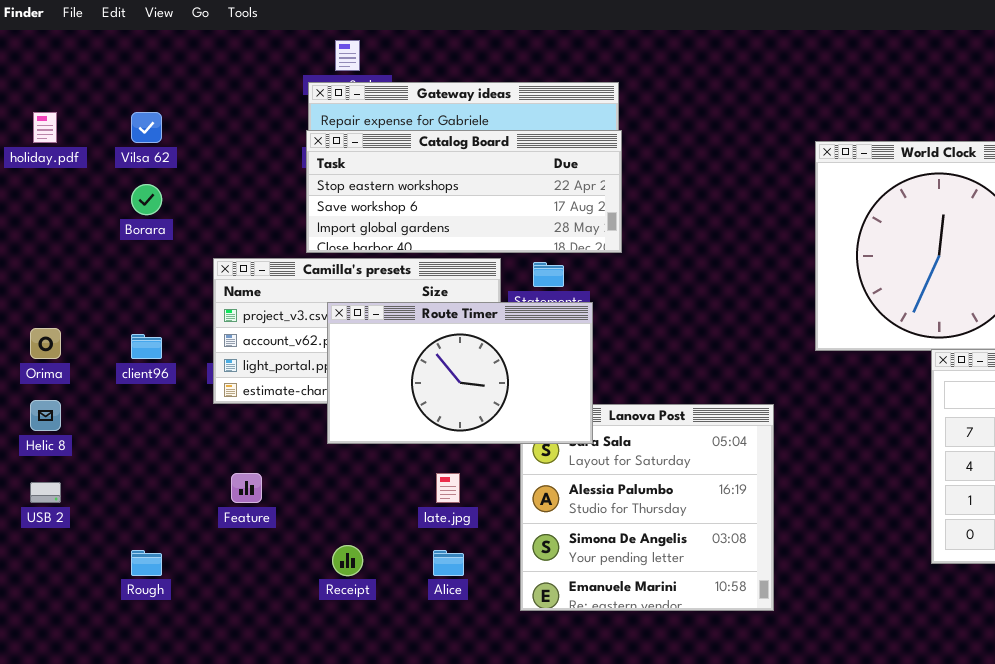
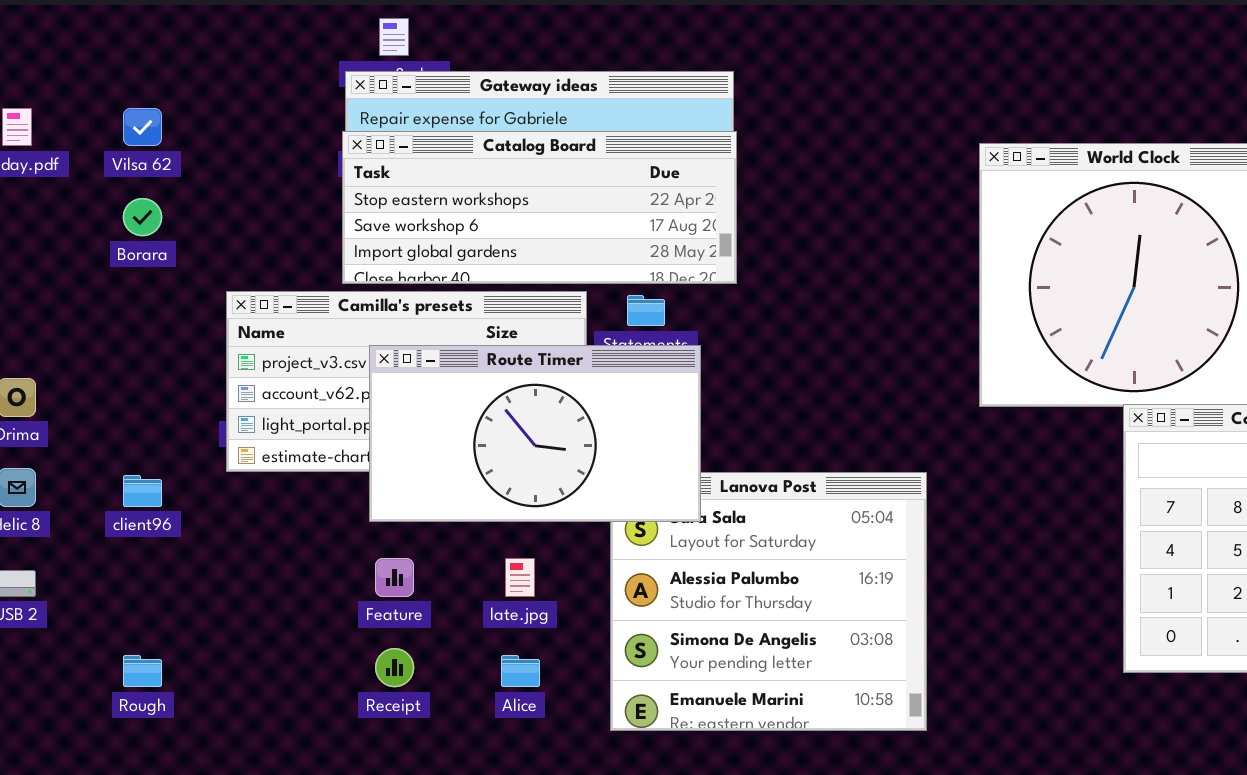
client96: [131,334,162,359] -> [123,475,162,507], moved
Feature: [231,473,262,503] -> [375,558,414,597], moved

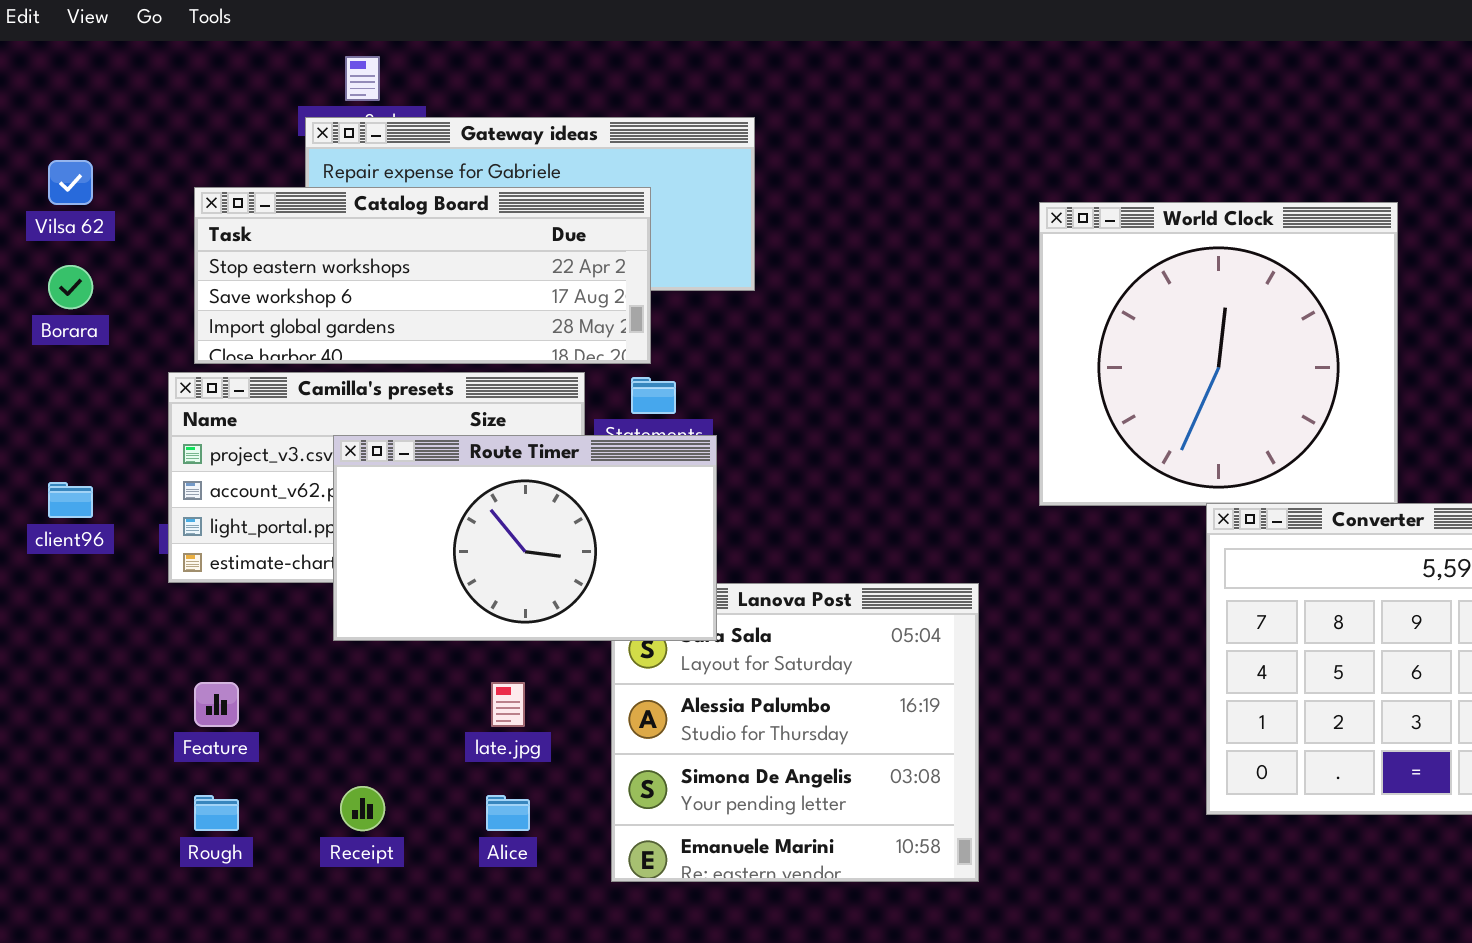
Catalog Board: [342,131,737,284] -> [194,187,651,364], moved
client96: [123,475,162,507] -> [48,482,93,518], moved
Feature: [375,558,414,597] -> [194,682,239,727], moved
Rough: [123,655,162,687] -> [194,795,239,831], moved

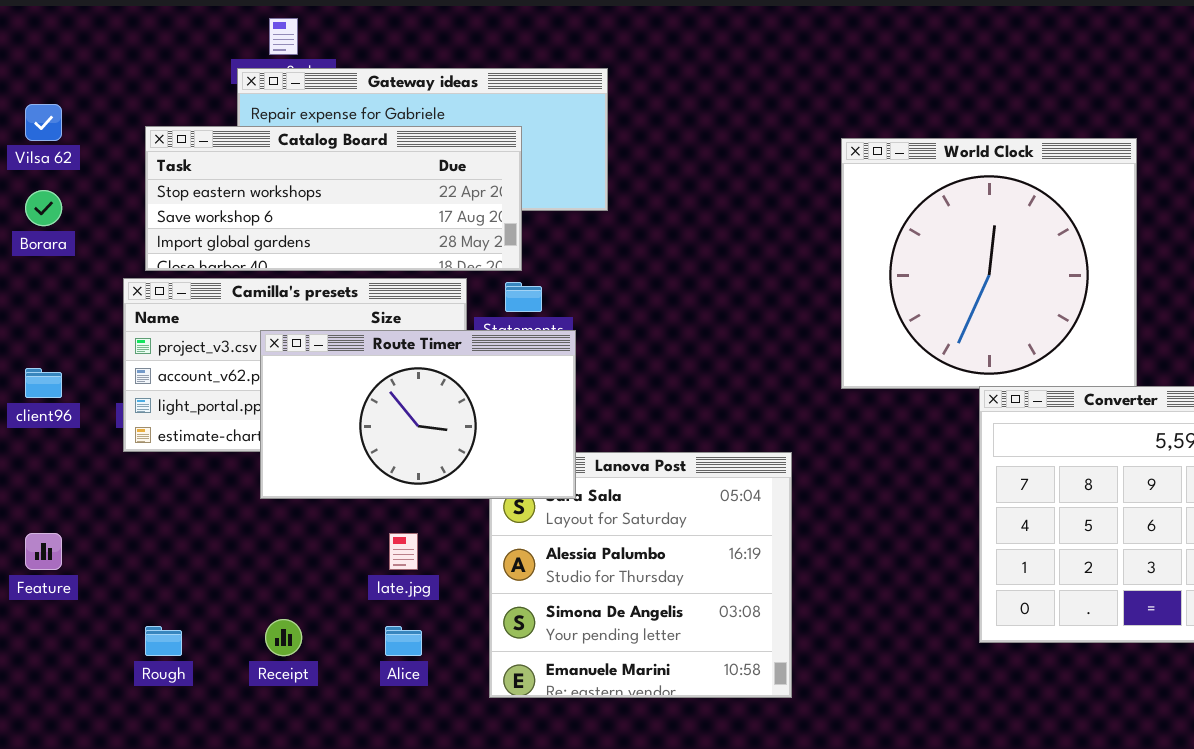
Feature: [194,682,239,727] -> [25,533,62,570], moved

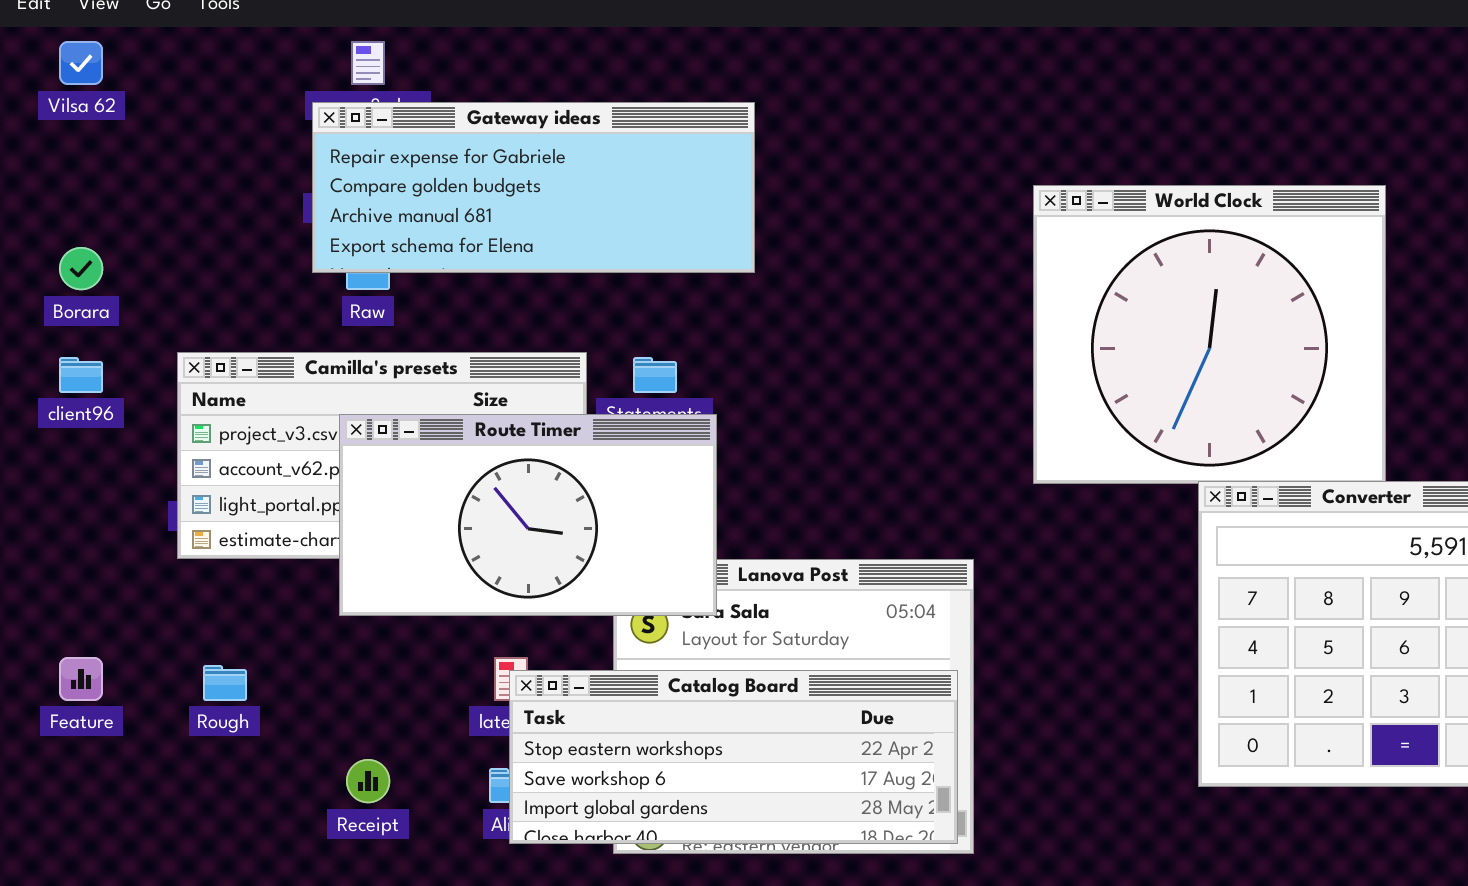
Vilsa 62: [25,104,62,141] -> [59,41,103,85], moved
Catalog Board: [145,126,522,271] -> [509,670,958,844], moved
client96: [25,368,62,398] -> [59,357,103,393], moved
Rough: [145,626,182,656] -> [203,665,247,701], moved

